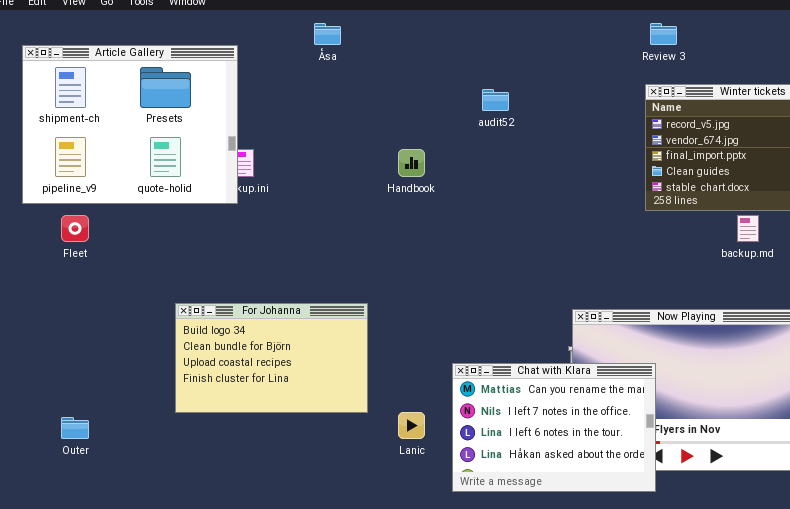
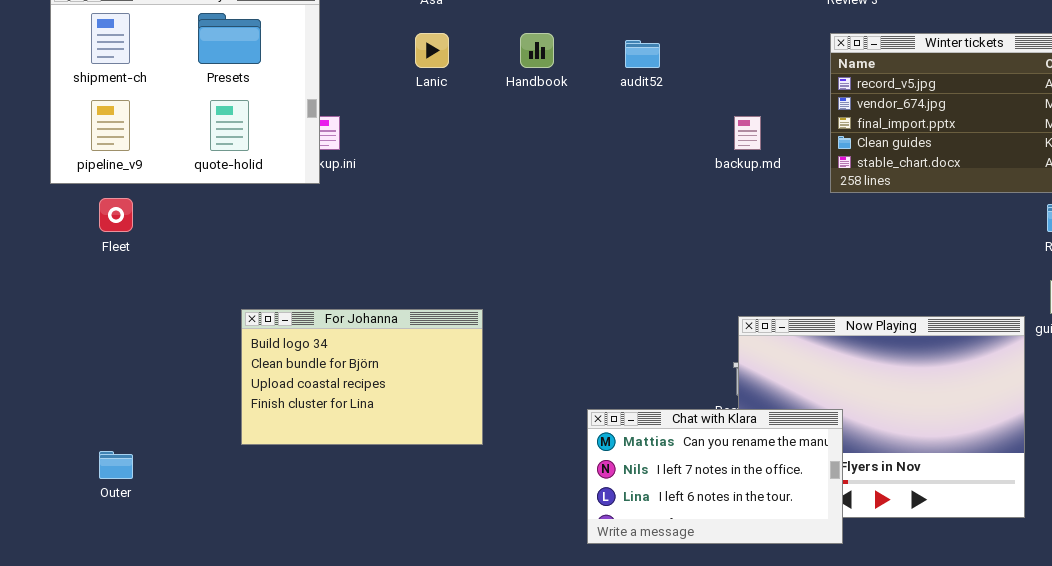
Handbook: [398,149,425,177] -> [520,33,554,68], moved
backup.md: [737,215,759,242] -> [734,116,761,150], moved
Chat with Klara: [452,363,656,492] -> [587,409,843,544], resized
Lanic: [398,412,425,439] -> [415,33,449,68], moved

